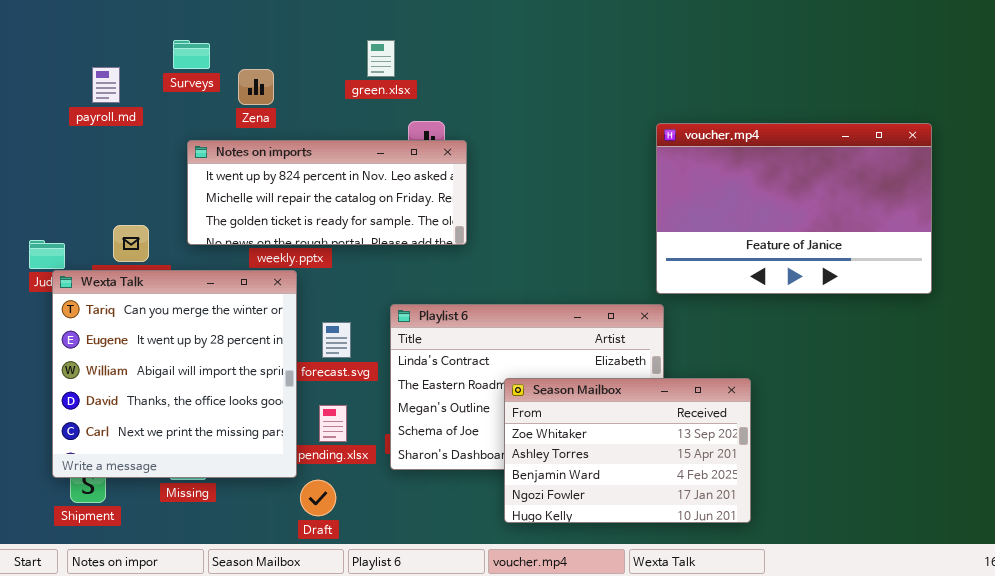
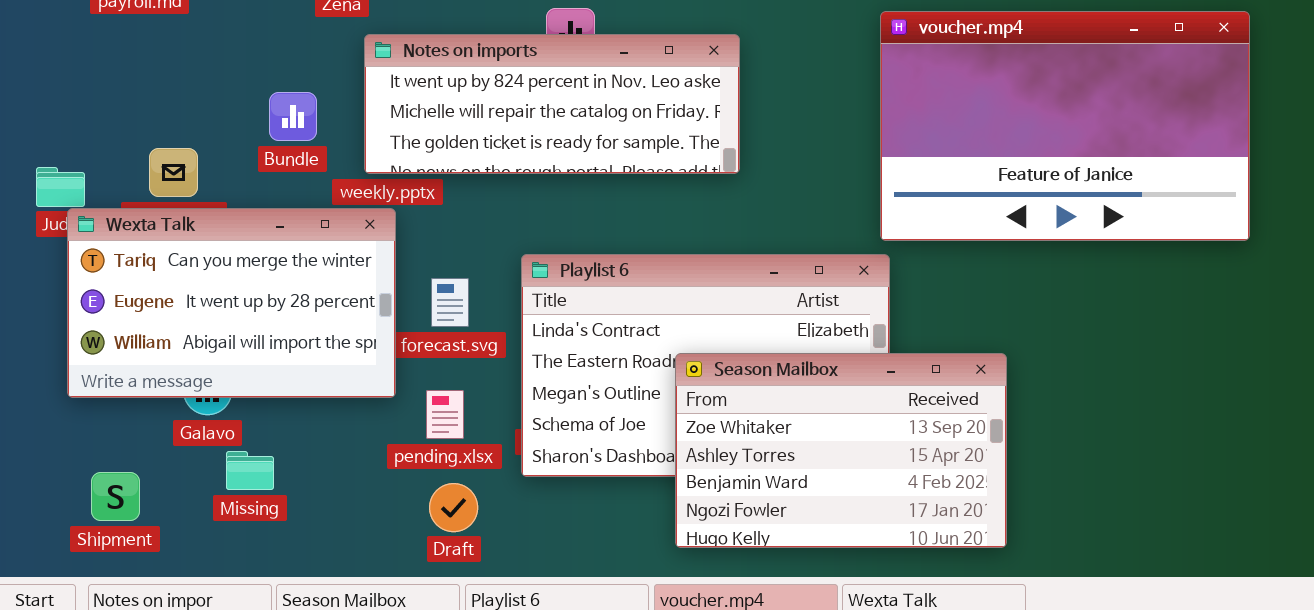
Notes on imports: [187,140,467,245] -> [364,34,740,174], moved
Wexta Talk: [52,270,297,478] -> [67,208,396,398], resized
Draft: [300,480,336,516] -> [429,483,478,532], moved

